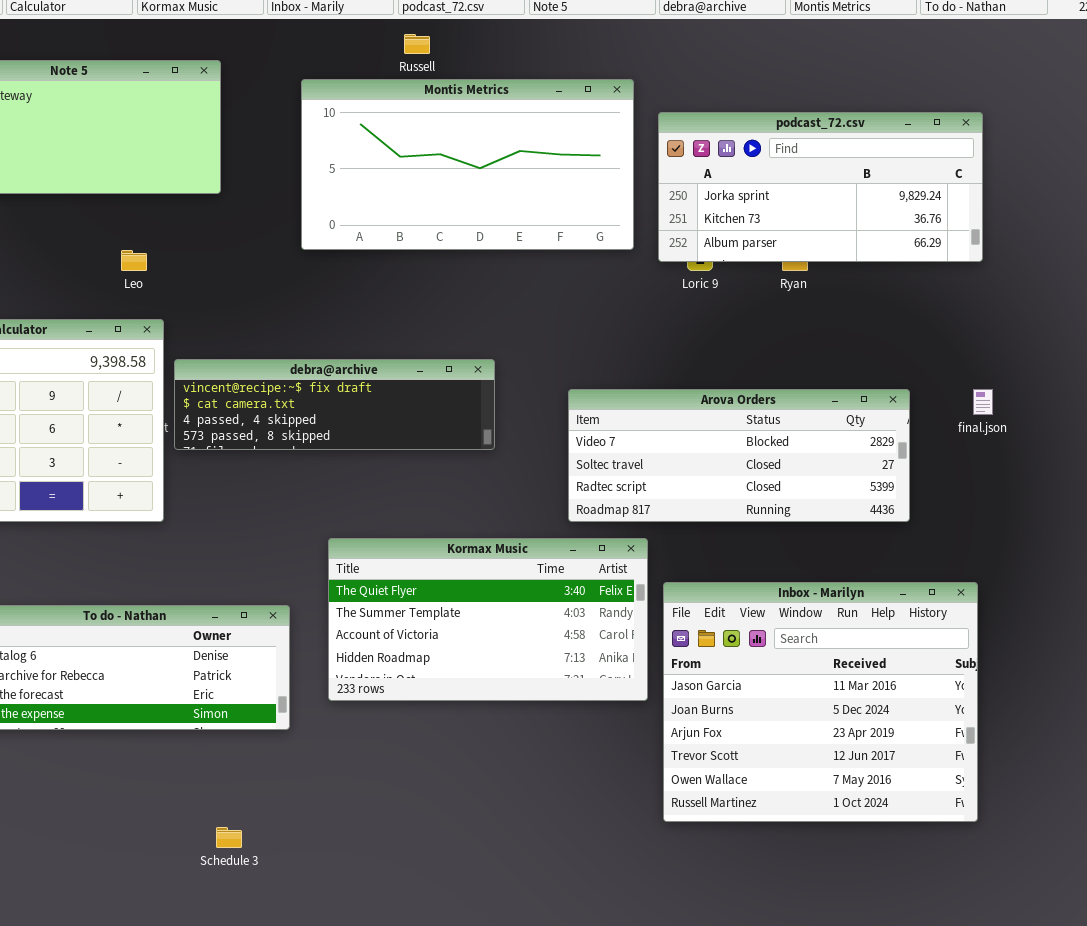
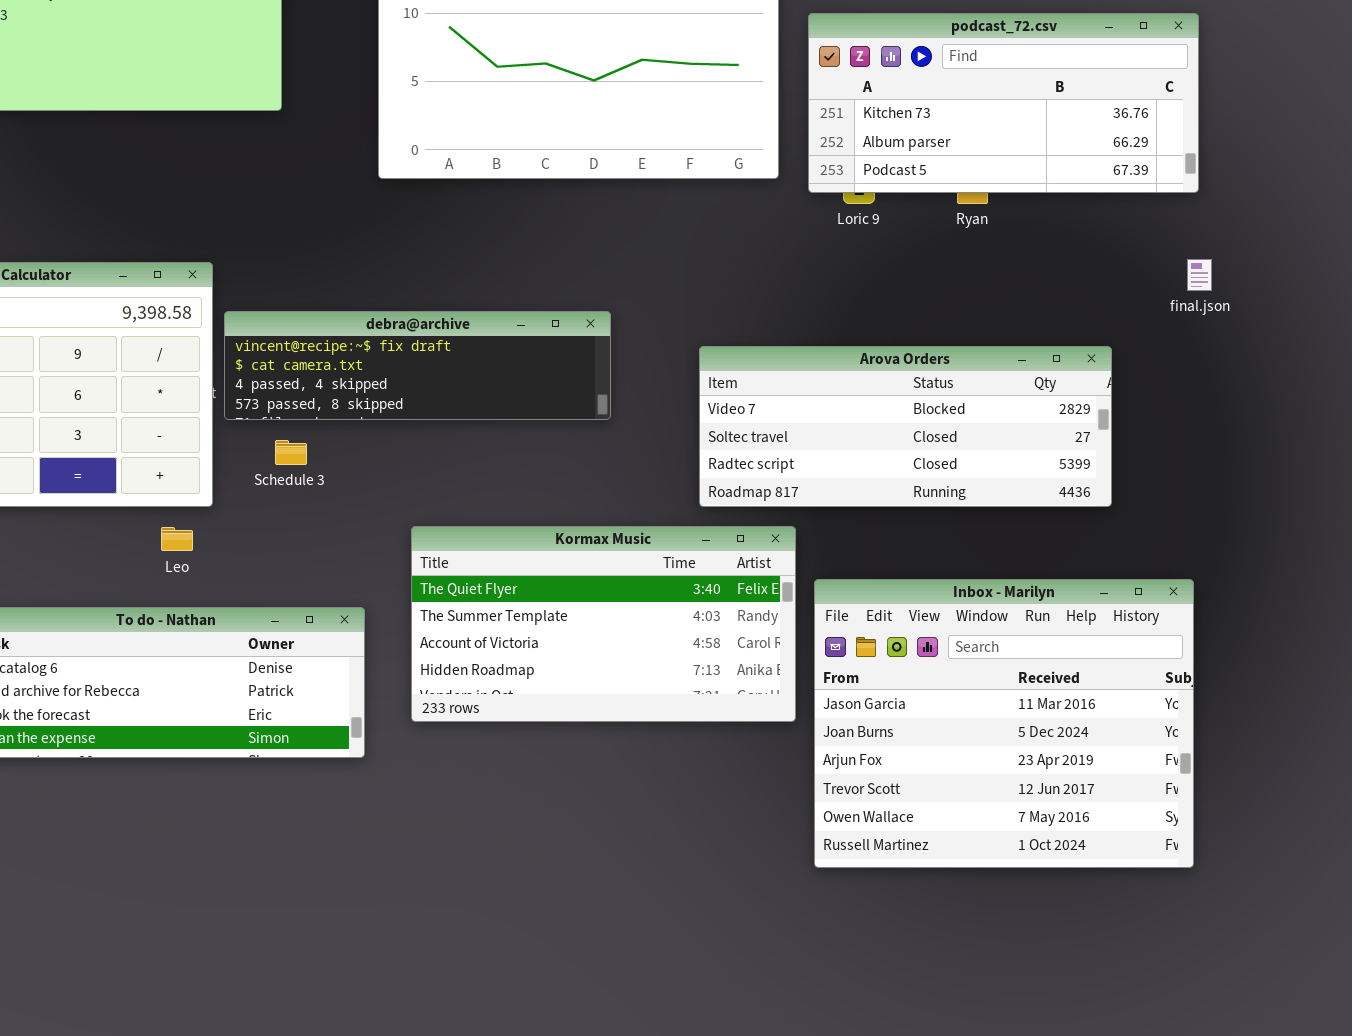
podcast_72.csv: [658,112,983,262] -> [808,13,1199,193], scrolled down 1 row
Leo: [121,250,147,271] -> [161,527,193,551], moved
final.json: [973,389,993,415] -> [1187,259,1212,291], moved
Schedule 3: [216,827,242,848] -> [275,440,307,465], moved

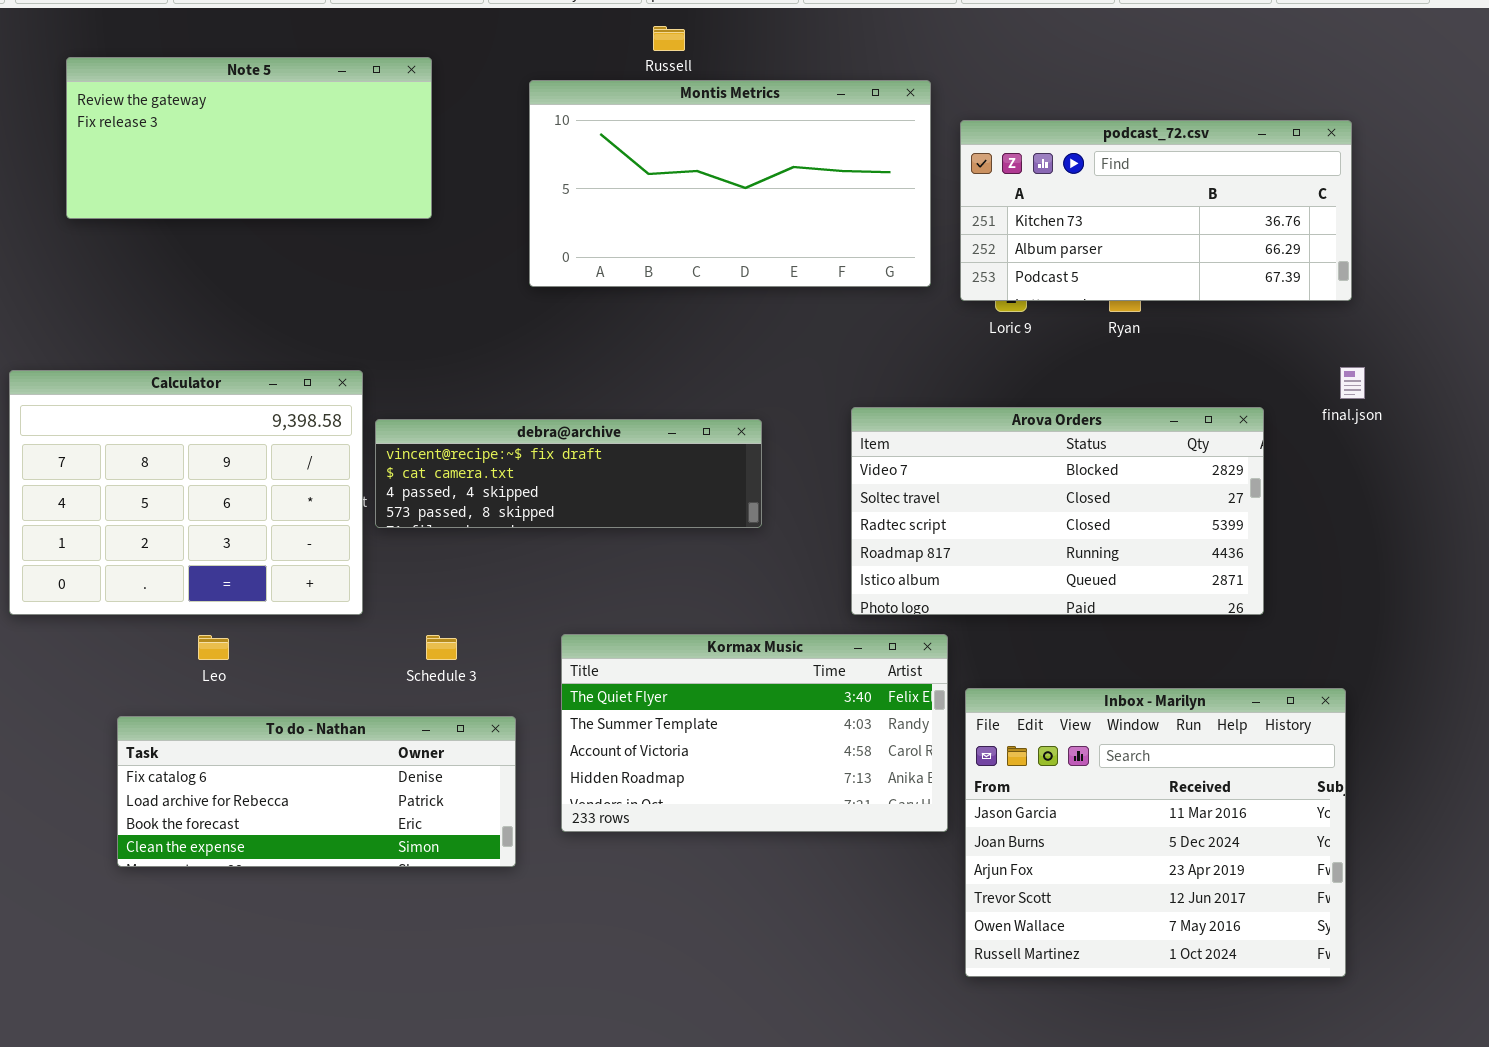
Arova Orders: [699,346,1112,507] -> [851,407,1264,615], resized
Schedule 3: [275,440,307,465] -> [426,635,457,660], moved
Leo: [161,527,193,551] -> [198,635,229,660], moved

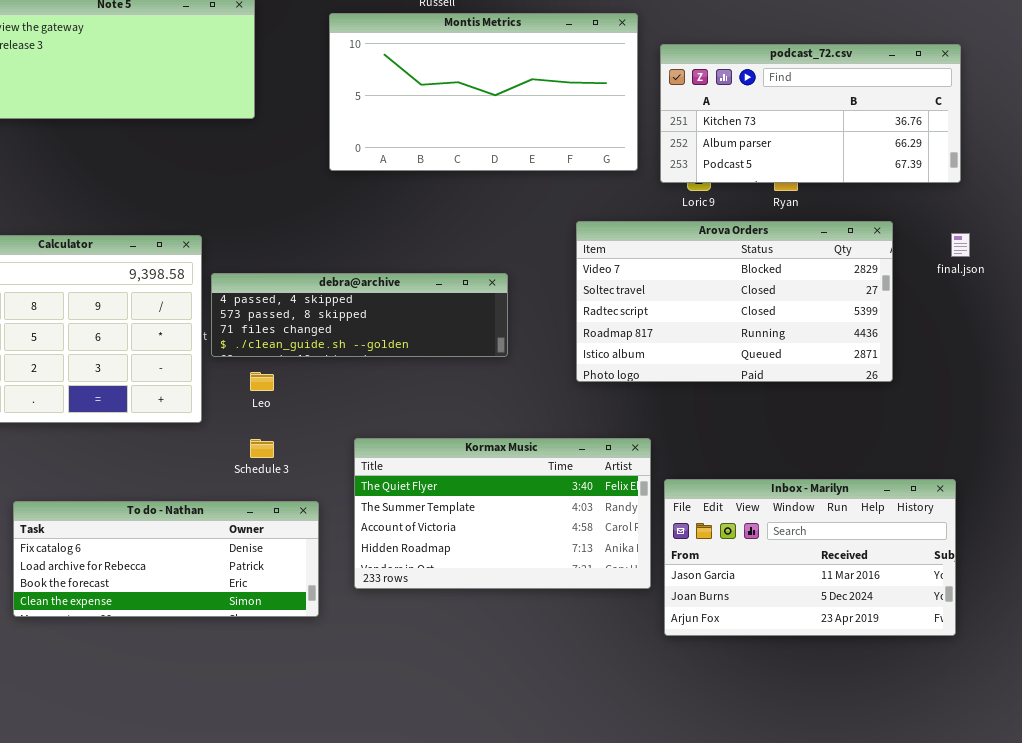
Arova Orders: [851,407,1264,615] -> [576,221,893,382], moved
debra@archive: [375,419,762,528] -> [211,273,508,357], scrolled down 2 rows
Leo: [198,635,229,660] -> [250,372,274,391], moved
Inbox - Marilyn: [965,688,1346,977] -> [664,479,956,636], resized

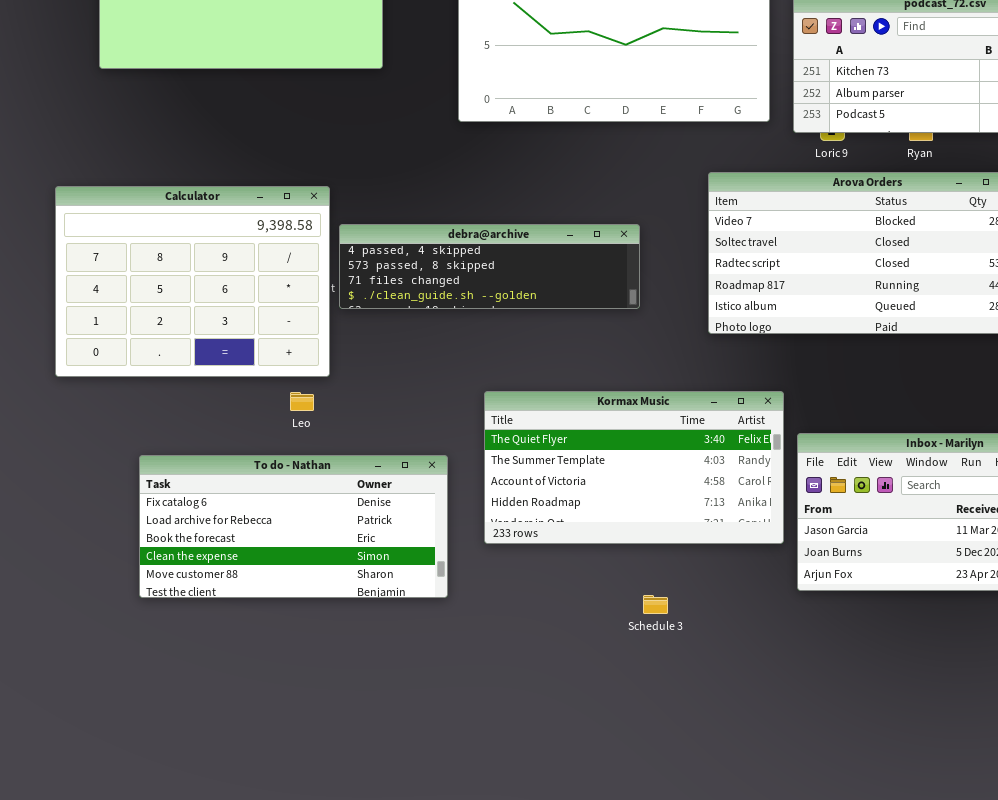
Leo: [250,372,274,391] -> [290,392,314,411], moved
Schedule 3: [250,439,274,458] -> [643,595,668,614], moved
To do - Nathan: [13,501,319,617] -> [139,455,448,598], resized

